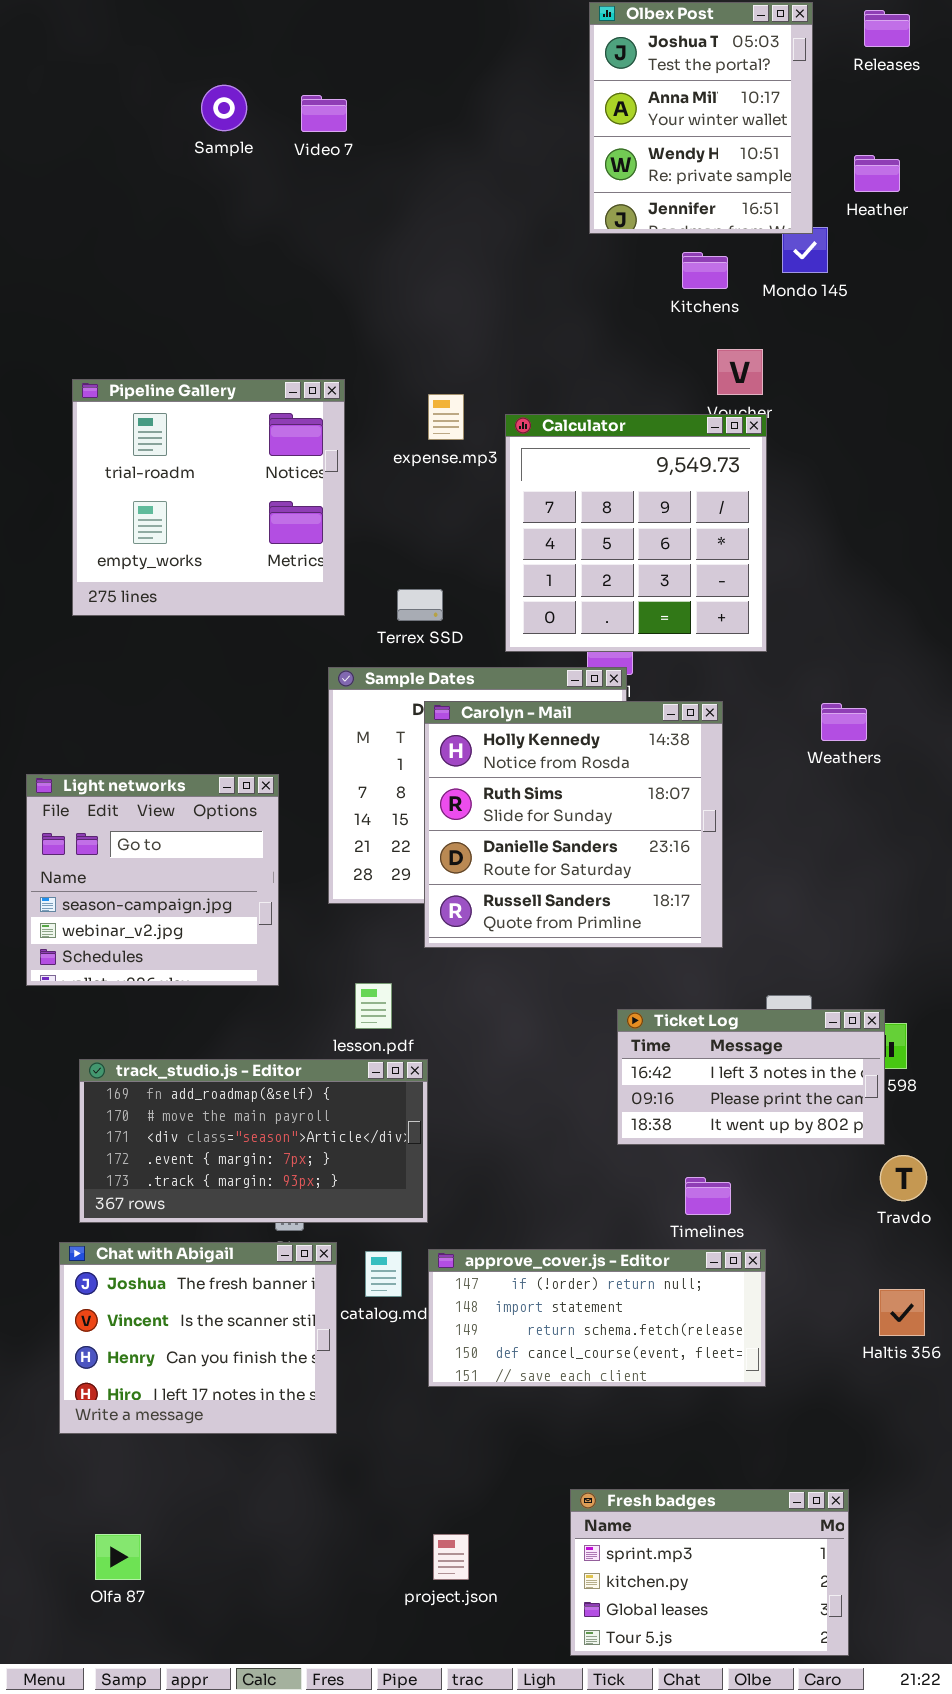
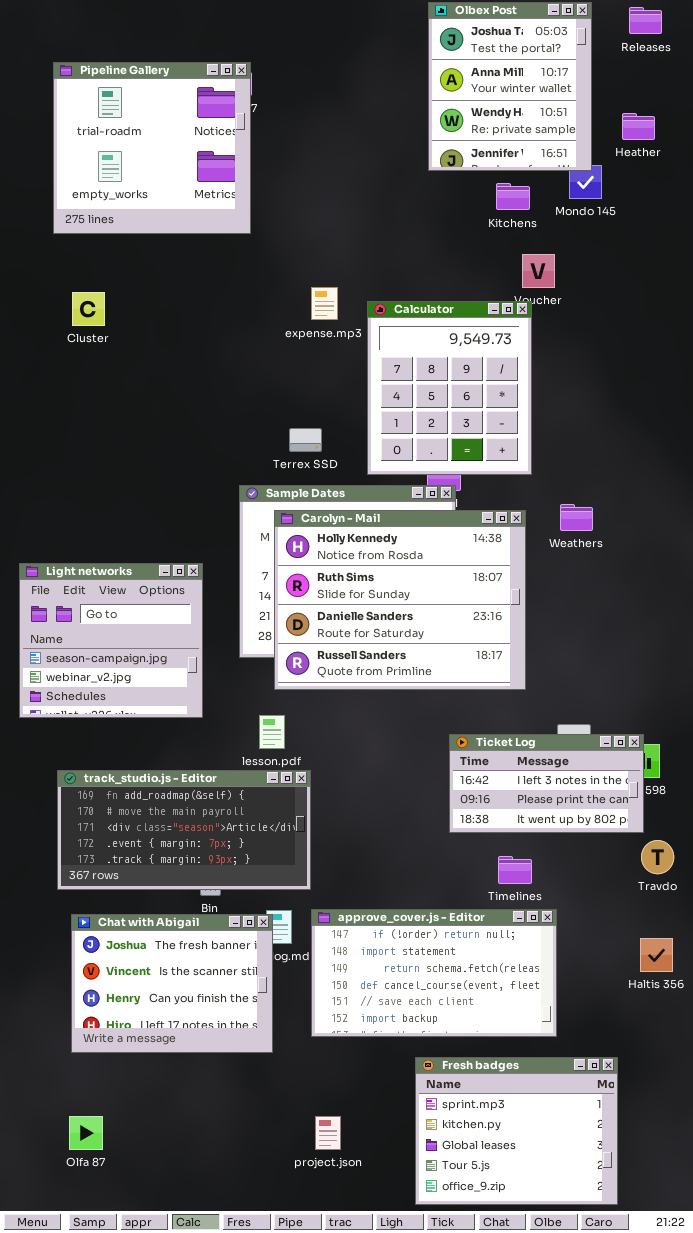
Pipeline Gallery: [72,379,345,616] -> [53,62,251,234], moved
Calculator: [505,414,767,652] -> [367,301,532,475], resized
Carolyn - Mail: [424,701,723,948] -> [274,510,526,690], resized
Weathers: [821,703,867,741] -> [560,504,593,531], moved
Chat with Abigail: [59,1242,337,1434] -> [71,914,273,1053], moved
approve_cover.js - Editor: [428,1249,766,1387] -> [311,909,557,1037], resized
Fresh badges: [570,1489,849,1656] -> [415,1057,618,1205], resized

